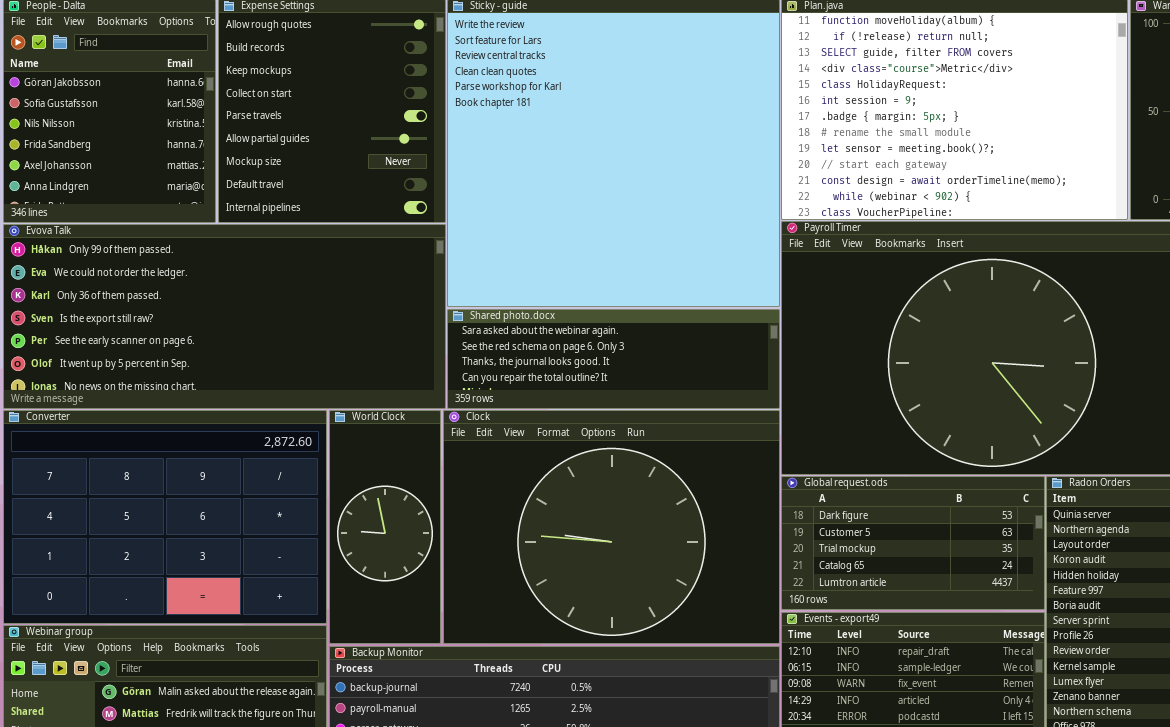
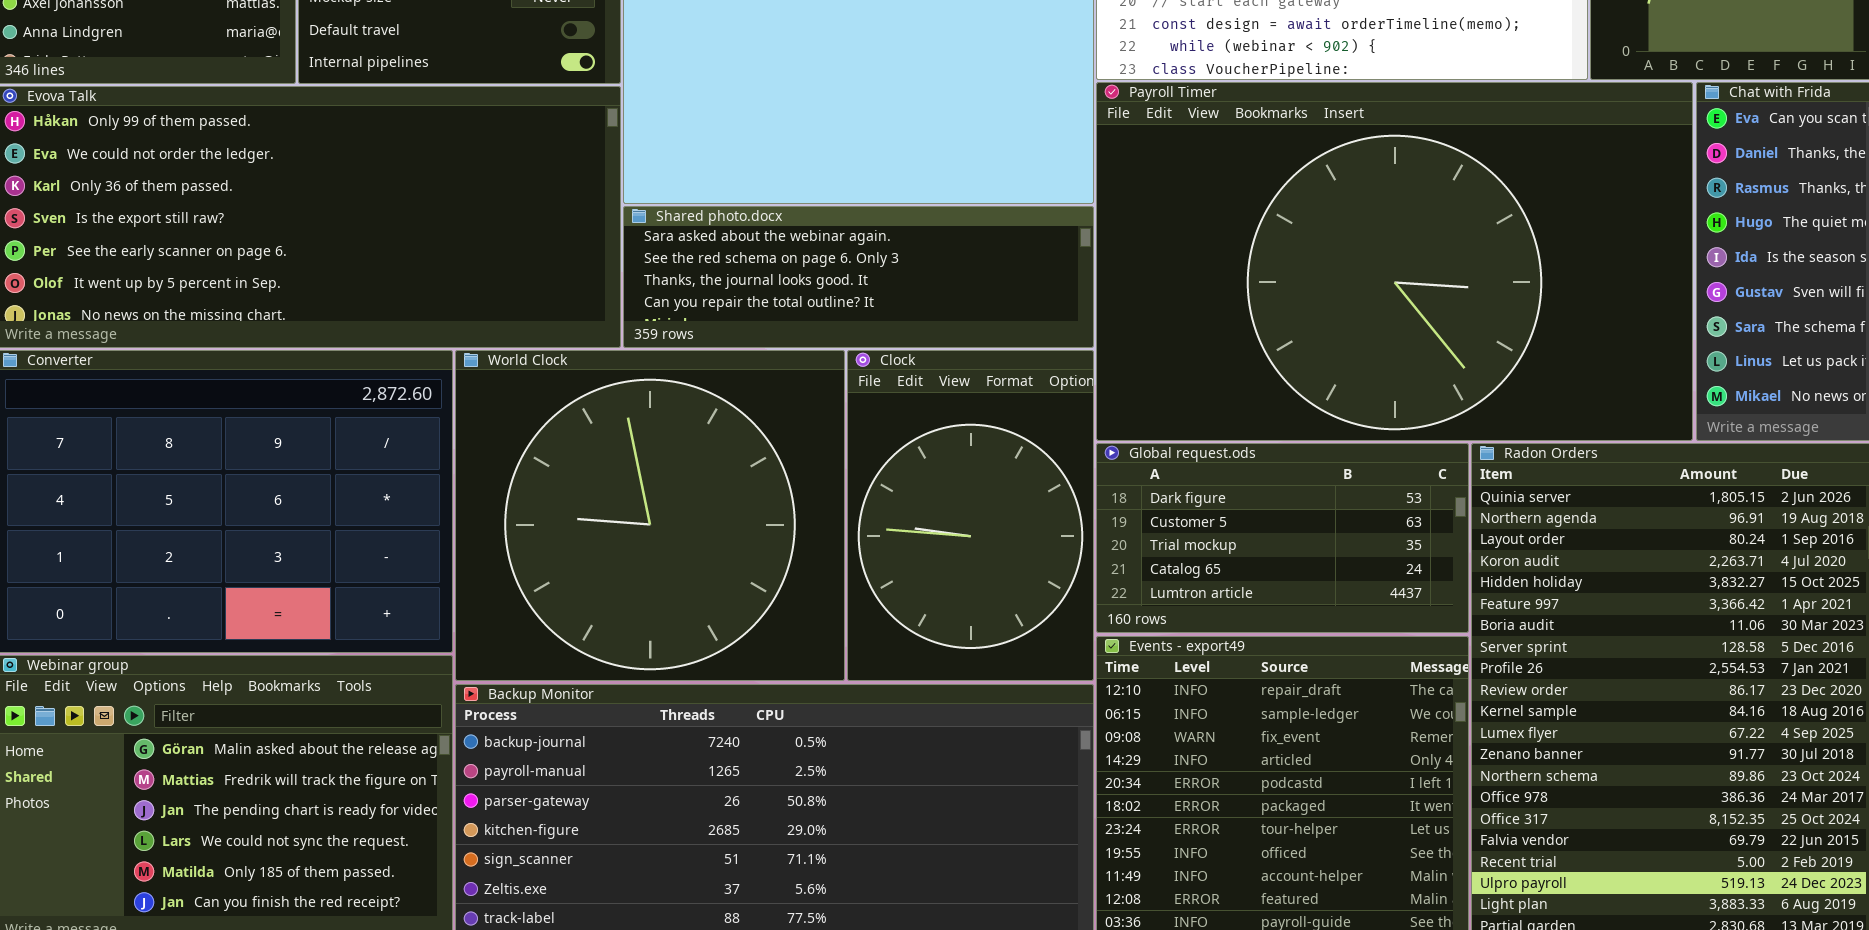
World Clock: [329,410,441,644] -> [455,350,845,681], resized
Clock: [443,410,780,644] -> [847,350,1094,681], resized

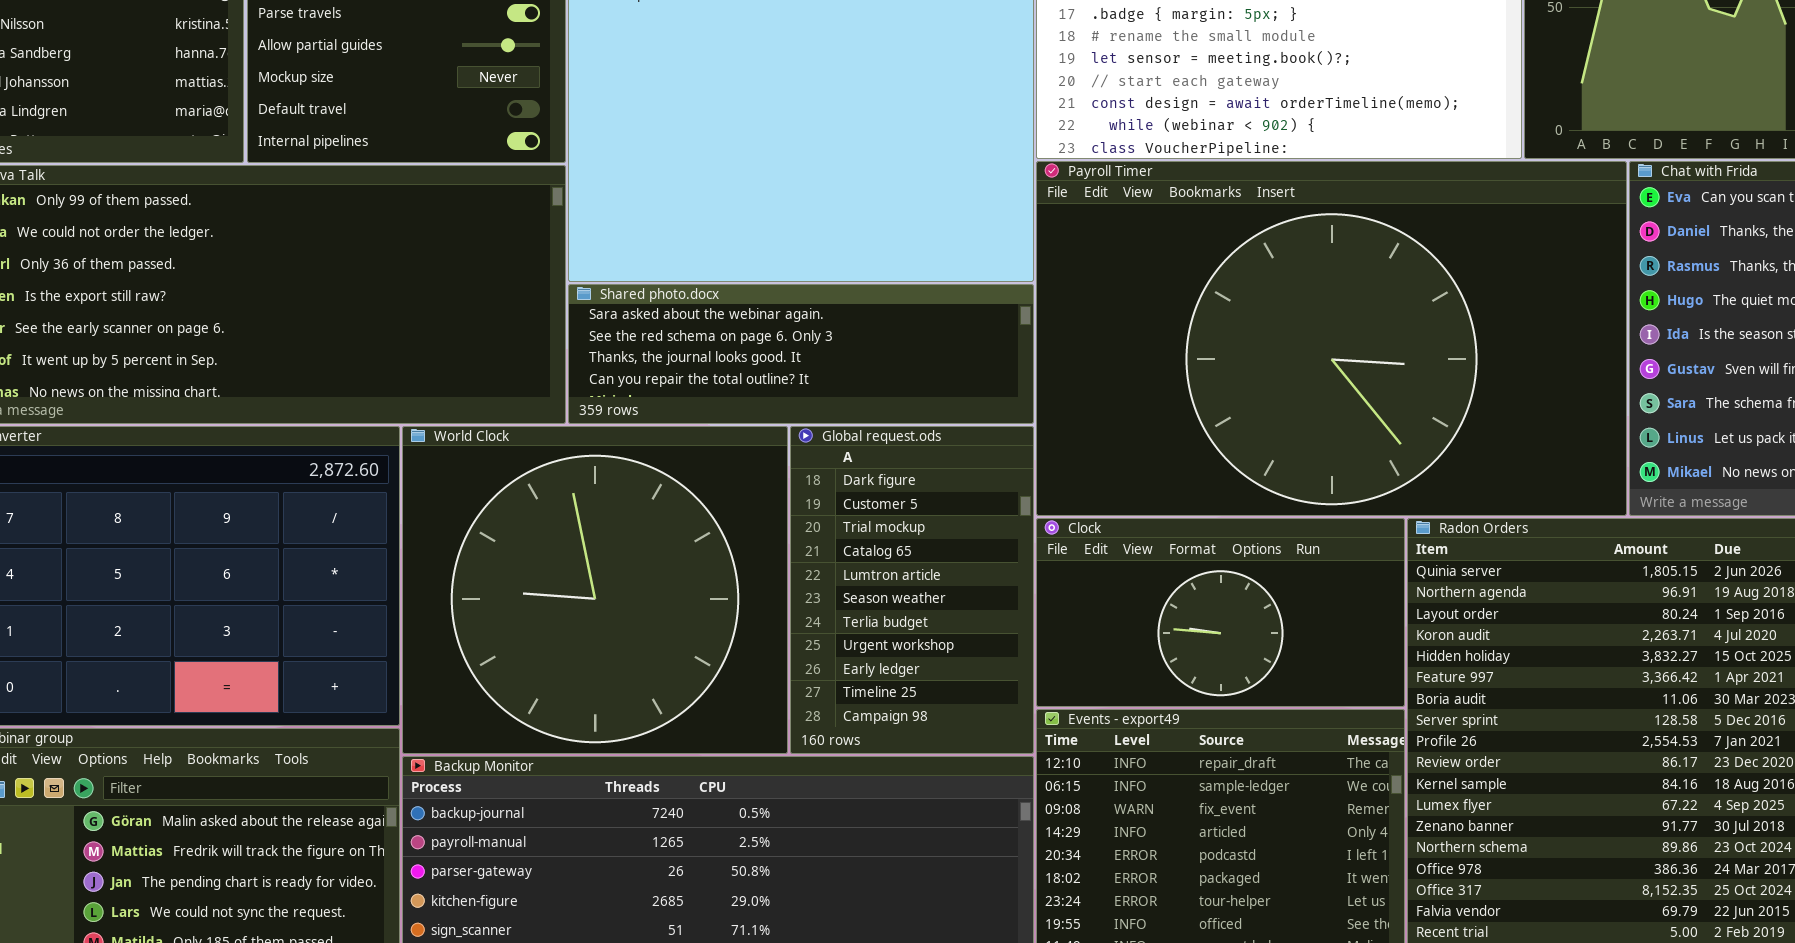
Clock: [847,350,1094,681] -> [1036,518,1405,707], moved, resized
Global request.ods: [1096,443,1469,633] -> [790,426,1034,754], moved, resized

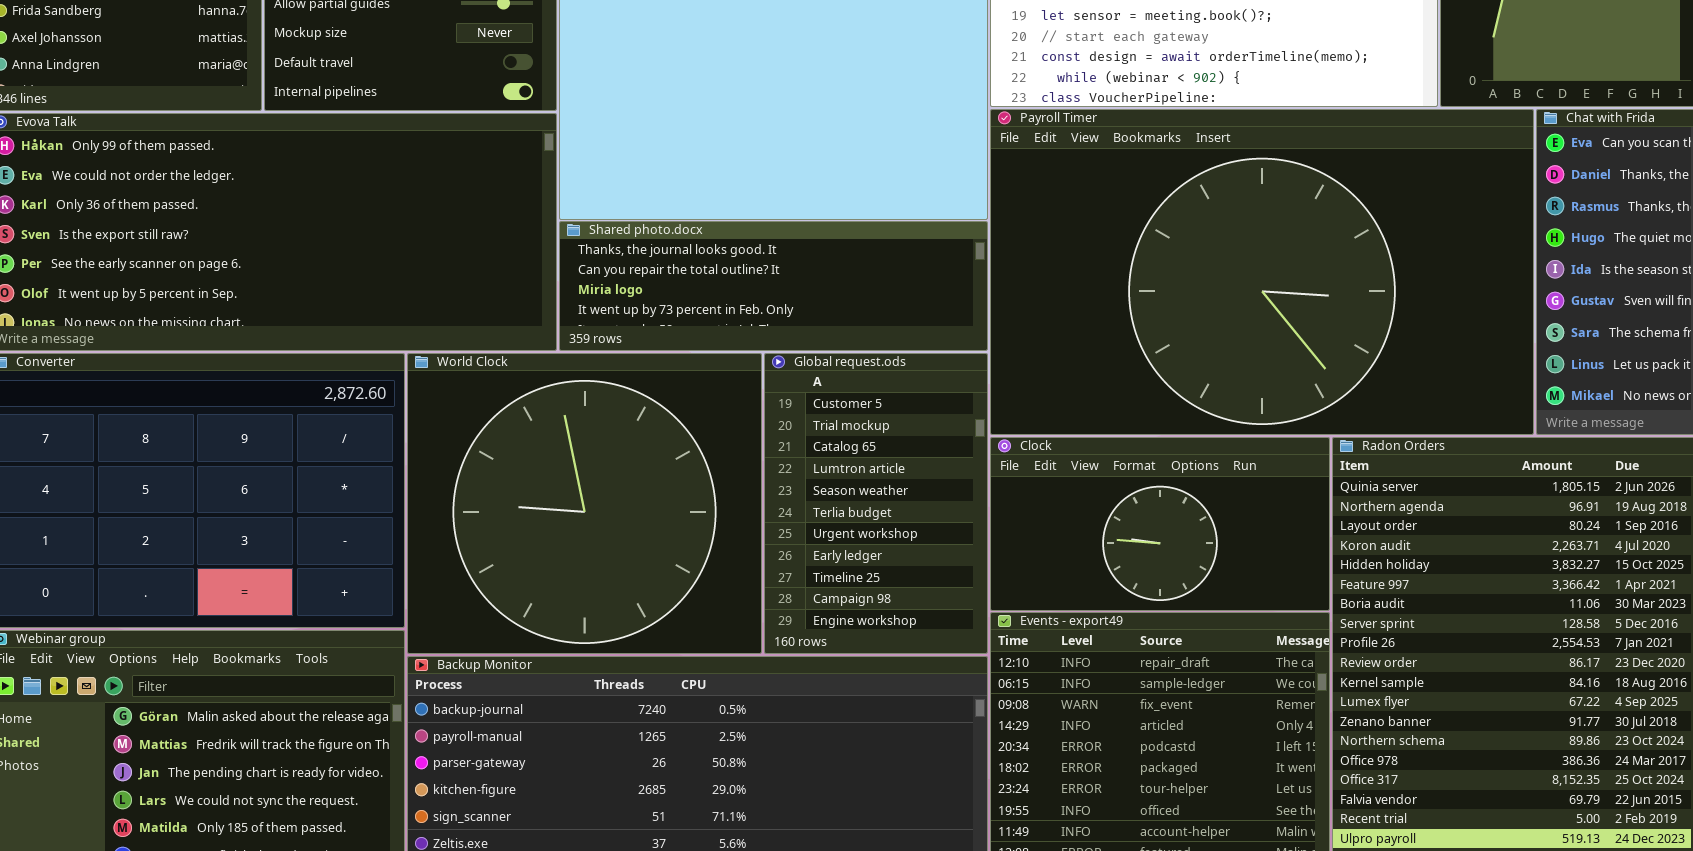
Shared photo.docx: [568,284,1034,424] -> [559,221,988,351], scrolled down 2 rows
Global request.ods: [790,426,1034,754] -> [764,353,988,654], scrolled down 1 row

